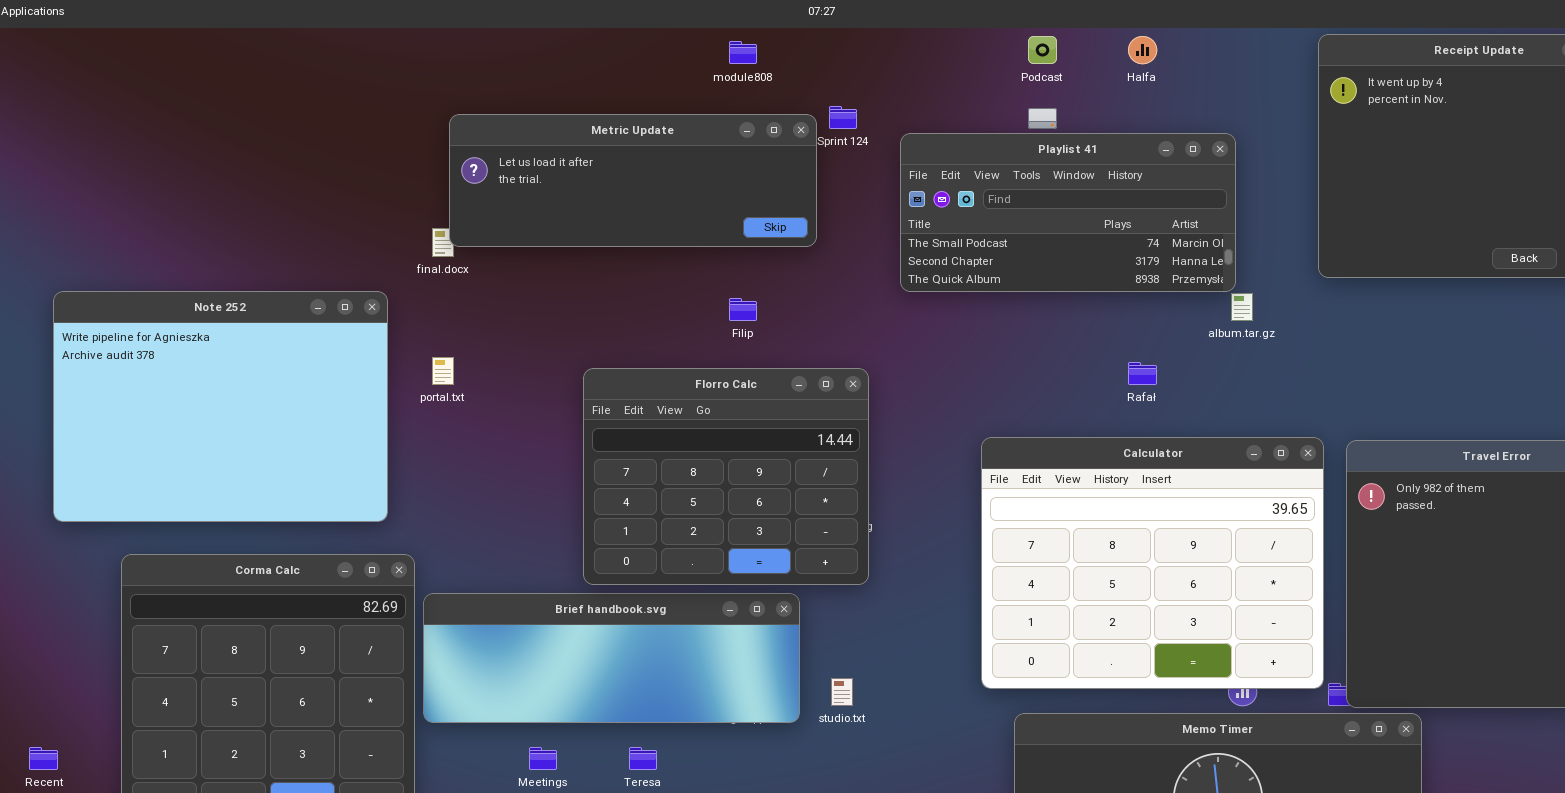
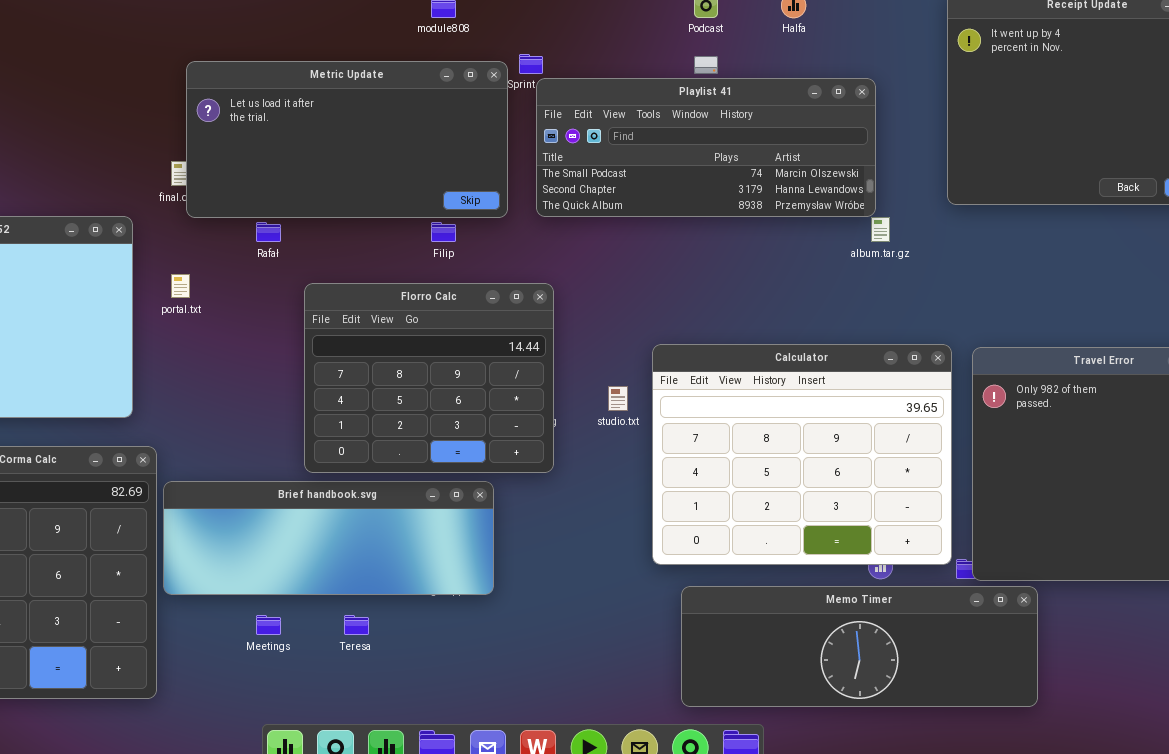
Metric Update: [449,114,817,247] -> [186,61,508,218], resized
Playlist 41: [900,133,1236,292] -> [536,78,876,217], resized
Rafał: [1128,362,1157,385] -> [256,222,281,242], moved
studio.txt: [831,678,853,706] -> [608,386,628,411], moved

